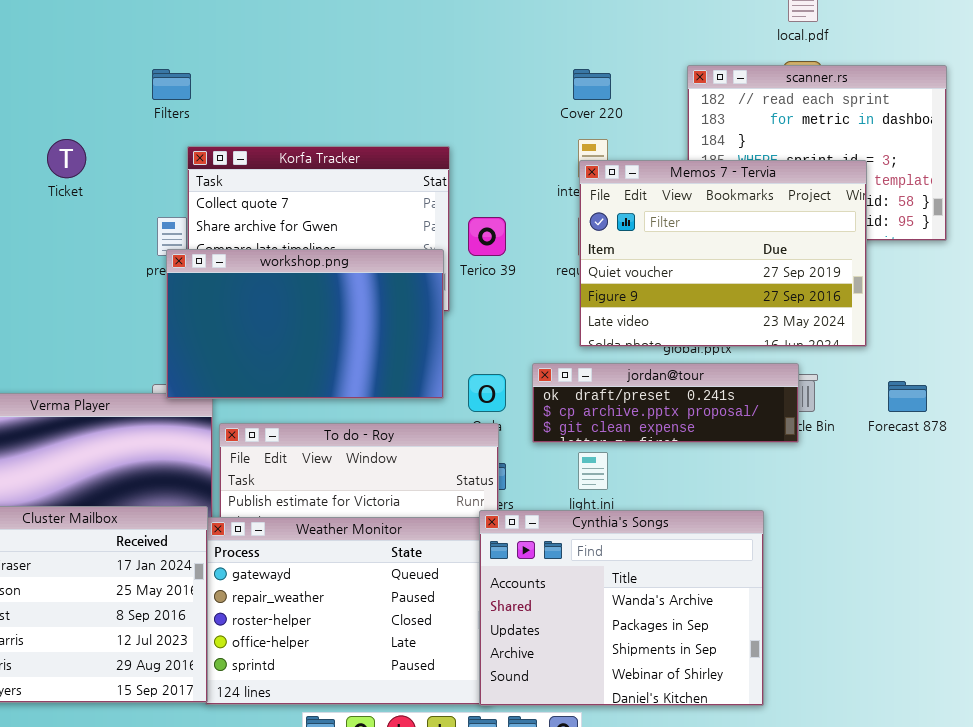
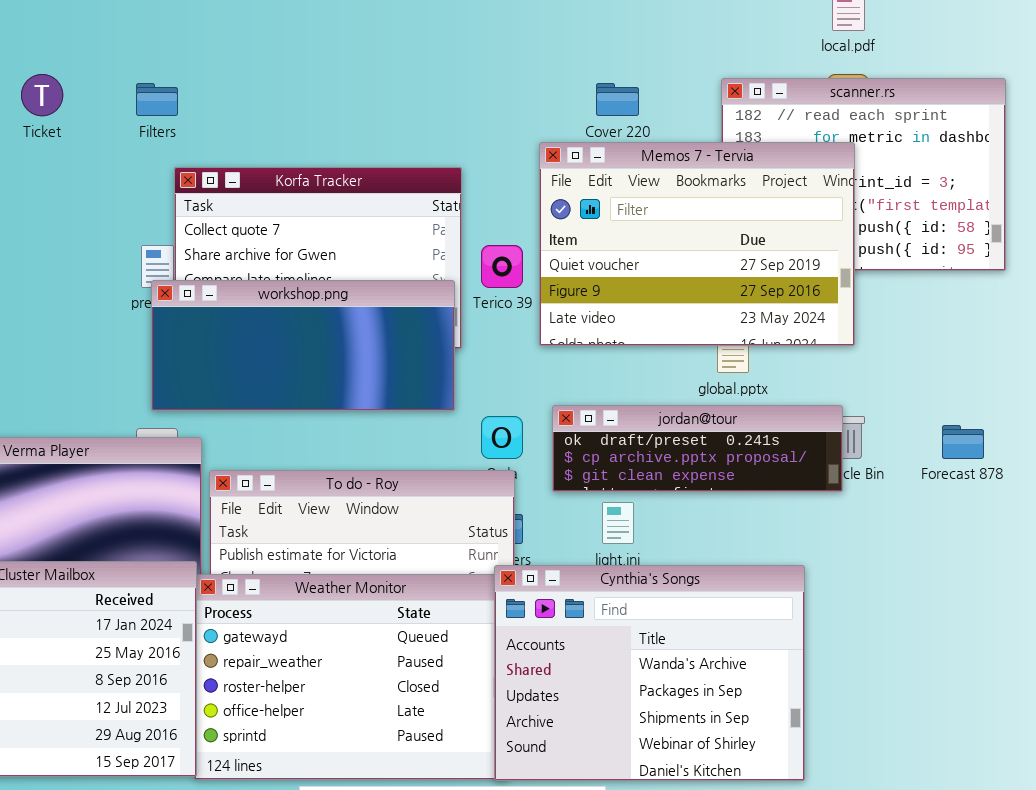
Ticket: [47,139,86,178] -> [21,74,63,116], moved
Memos 7 - Tervia: [579,160,867,347] -> [539,142,855,346], moved
workshop.png: [166,249,444,399] -> [151,280,455,411], resized

